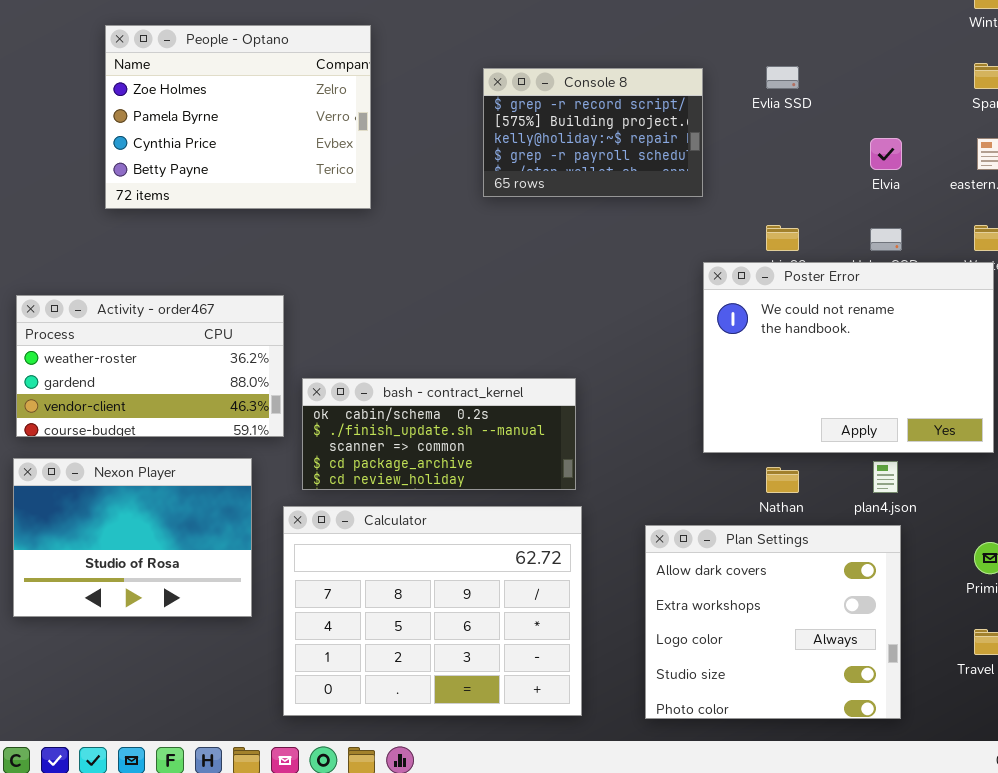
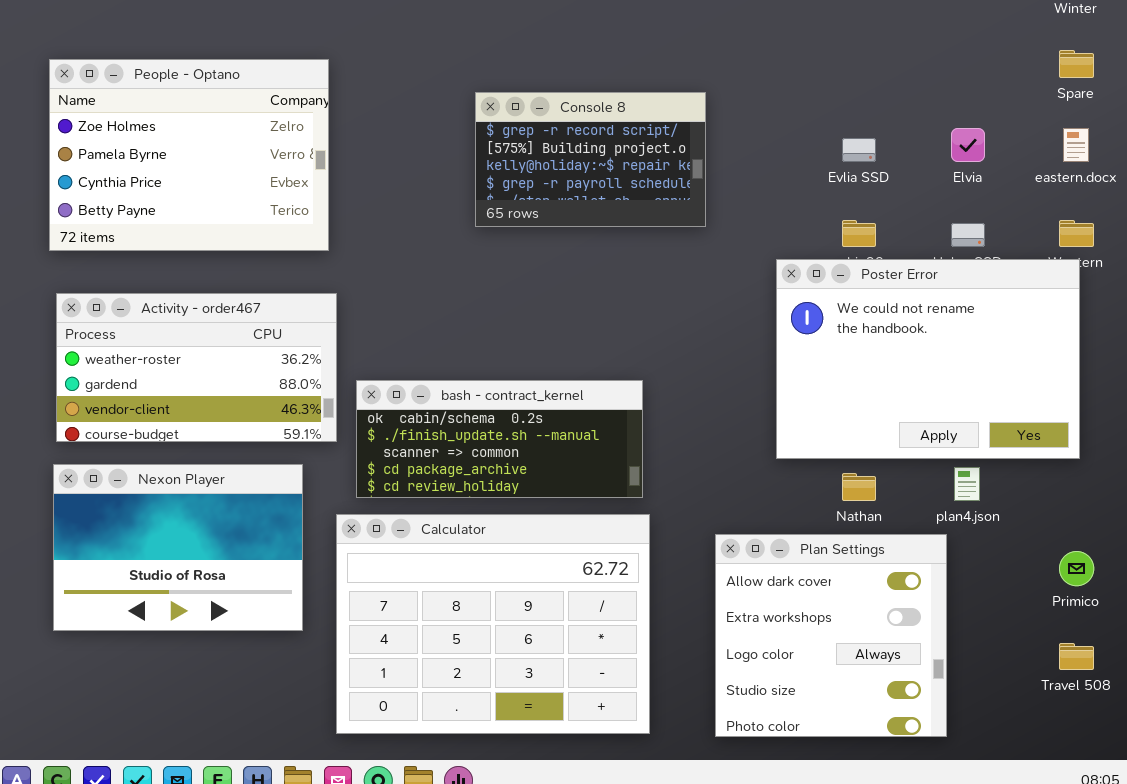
People - Optano: [105,25,371,209] -> [49,59,329,251], moved
Evlia SSD: [766,66,799,89] -> [842,138,876,162], moved
Console 8: [483,68,703,197] -> [475,92,706,227], moved
Plan Settings: [645,525,901,719] -> [715,534,947,737], resized

